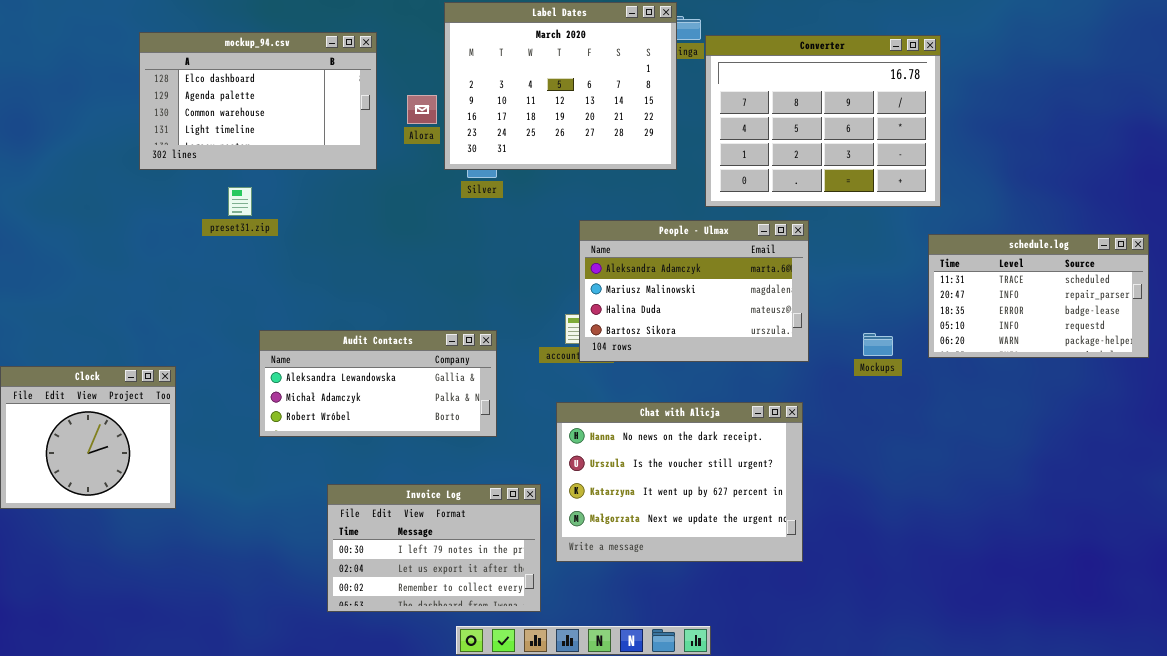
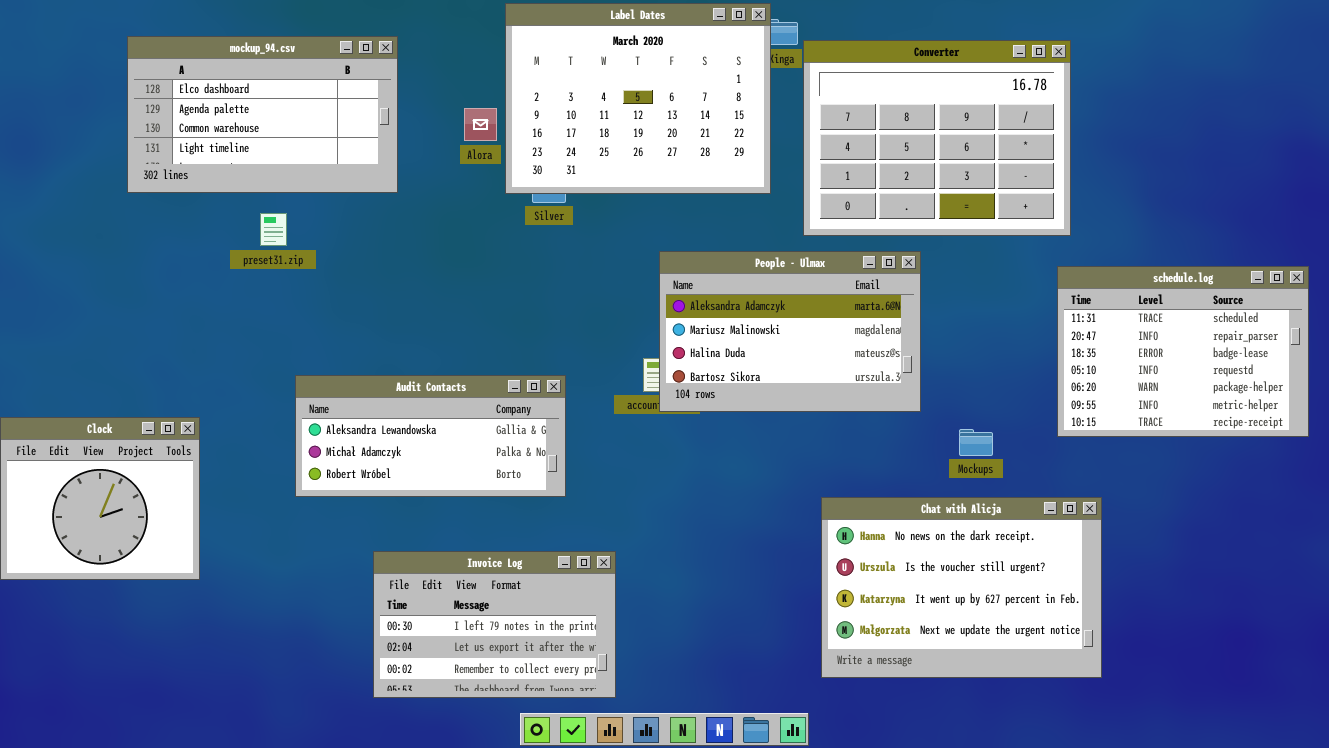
mockup_94.csv: [139,32,377,170] -> [127,36,398,193], moved
schedule.log: [928,234,1149,358] -> [1057,266,1309,437], resized
Mockups: [863,333,893,356] -> [959,429,993,456], moved
Chat with Alicja: [556,402,803,562] -> [821,497,1102,678], moved

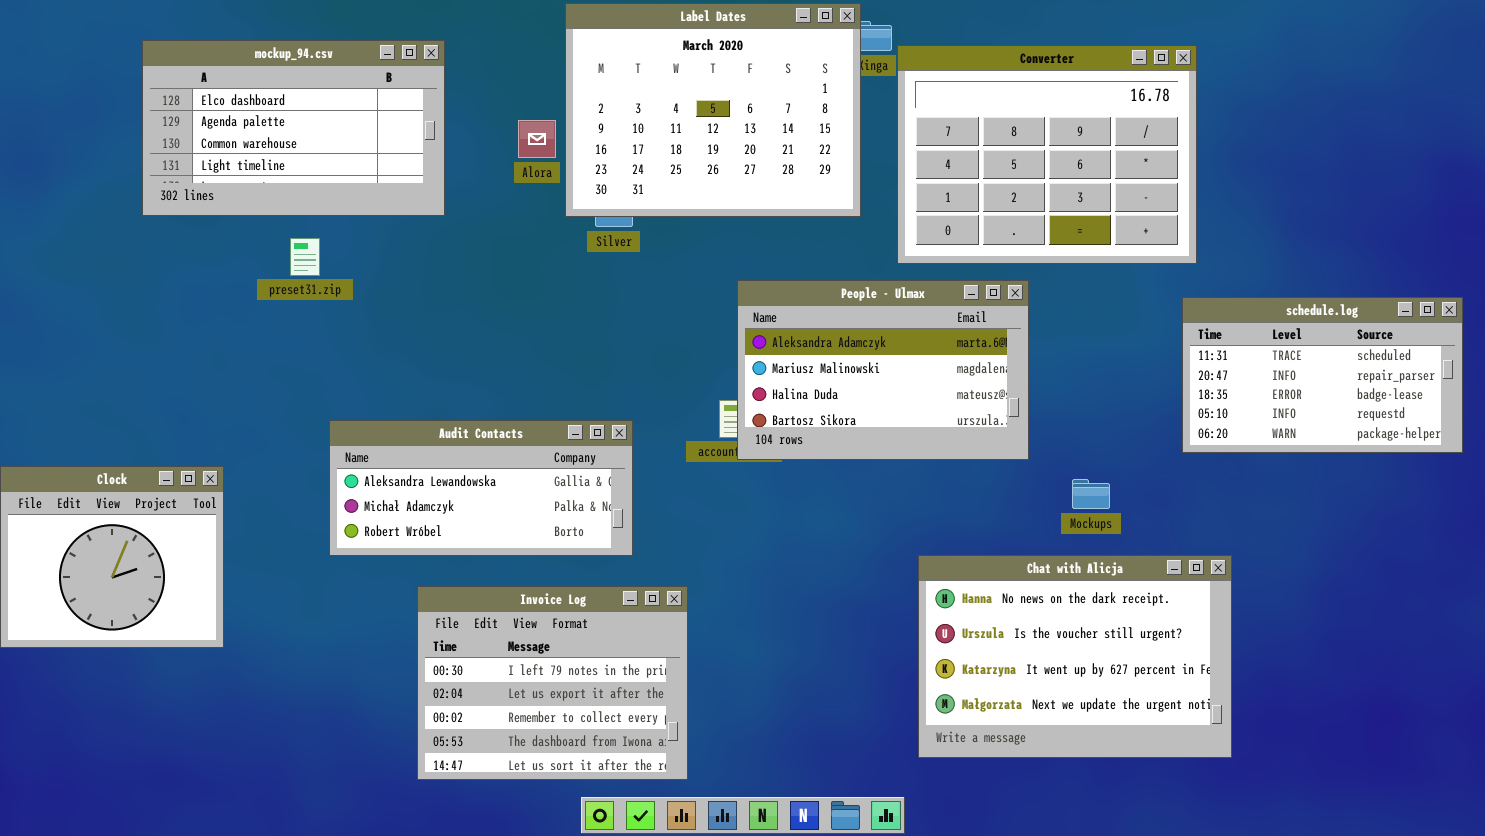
schedule.log: [1057,266,1309,437] -> [1182,297,1463,453], resized
Invoice Log: [373,551,616,698] -> [417,586,688,780], resized

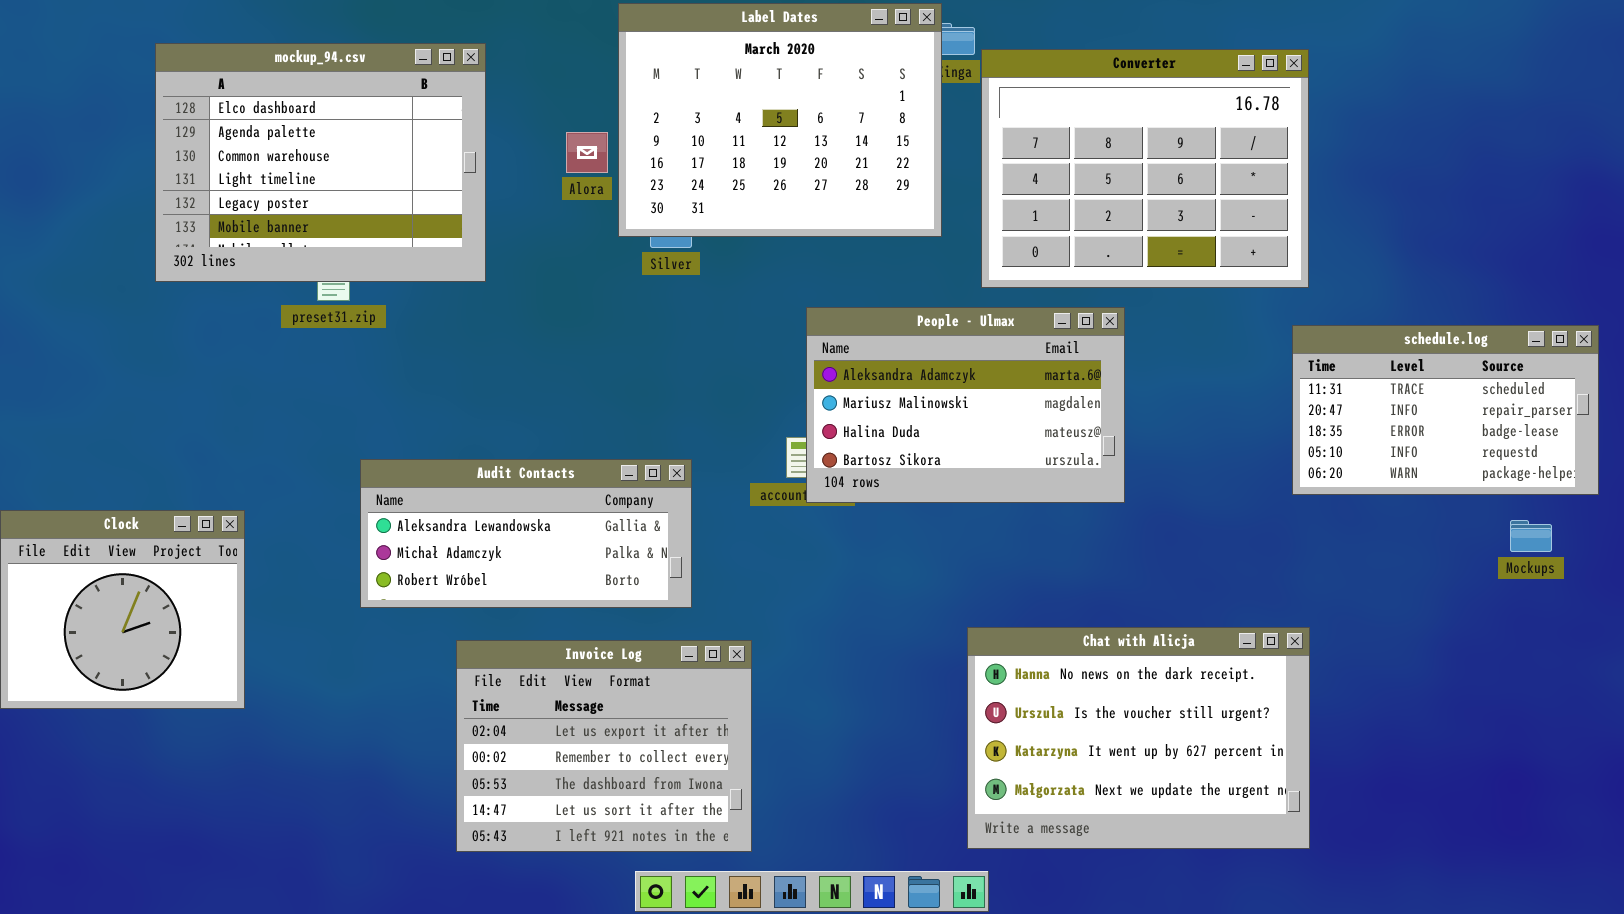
mockup_94.csv: [142,40,445,216] -> [155,43,486,282], resized
Mockups: [1072,479,1110,509] -> [1510,520,1552,552], moved
Chat with Alicja: [918,555,1232,758] -> [967,627,1310,849], moved
Invoice Log: [417,586,688,780] -> [456,640,752,852], scrolled down 1 row

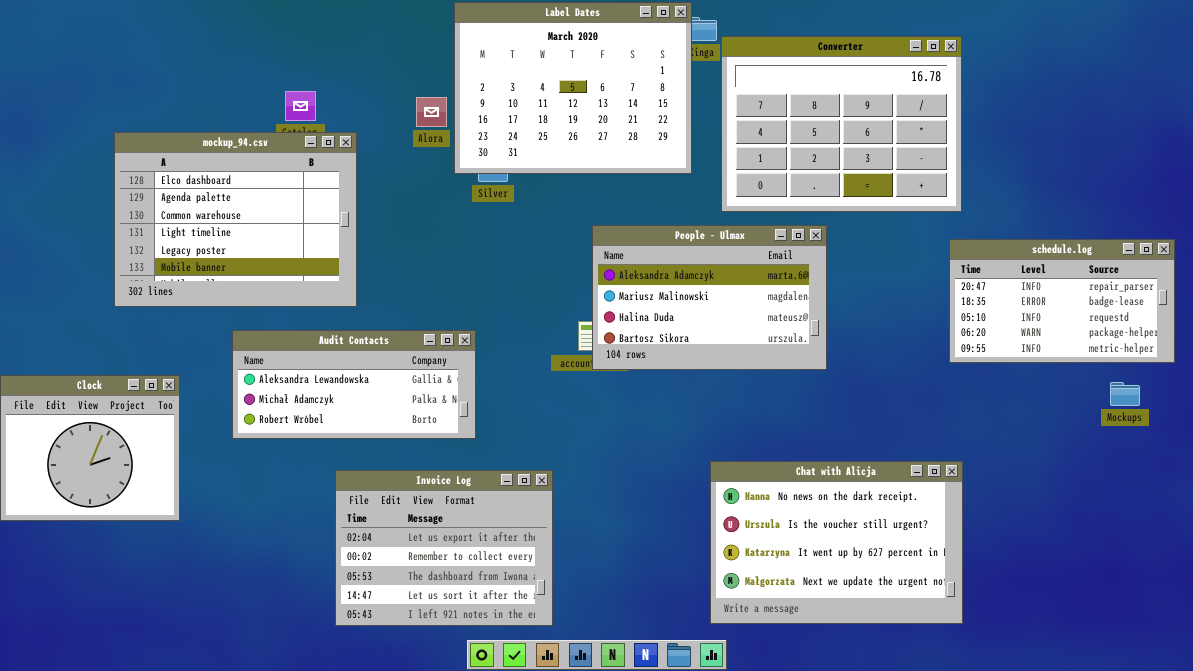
mockup_94.csv: [155,43,486,282] -> [114,132,357,307], moved
schedule.log: [1292,325,1599,495] -> [949,239,1175,363], scrolled down 1 row
Audit Contacts: [360,459,692,608] -> [232,330,476,439], moved

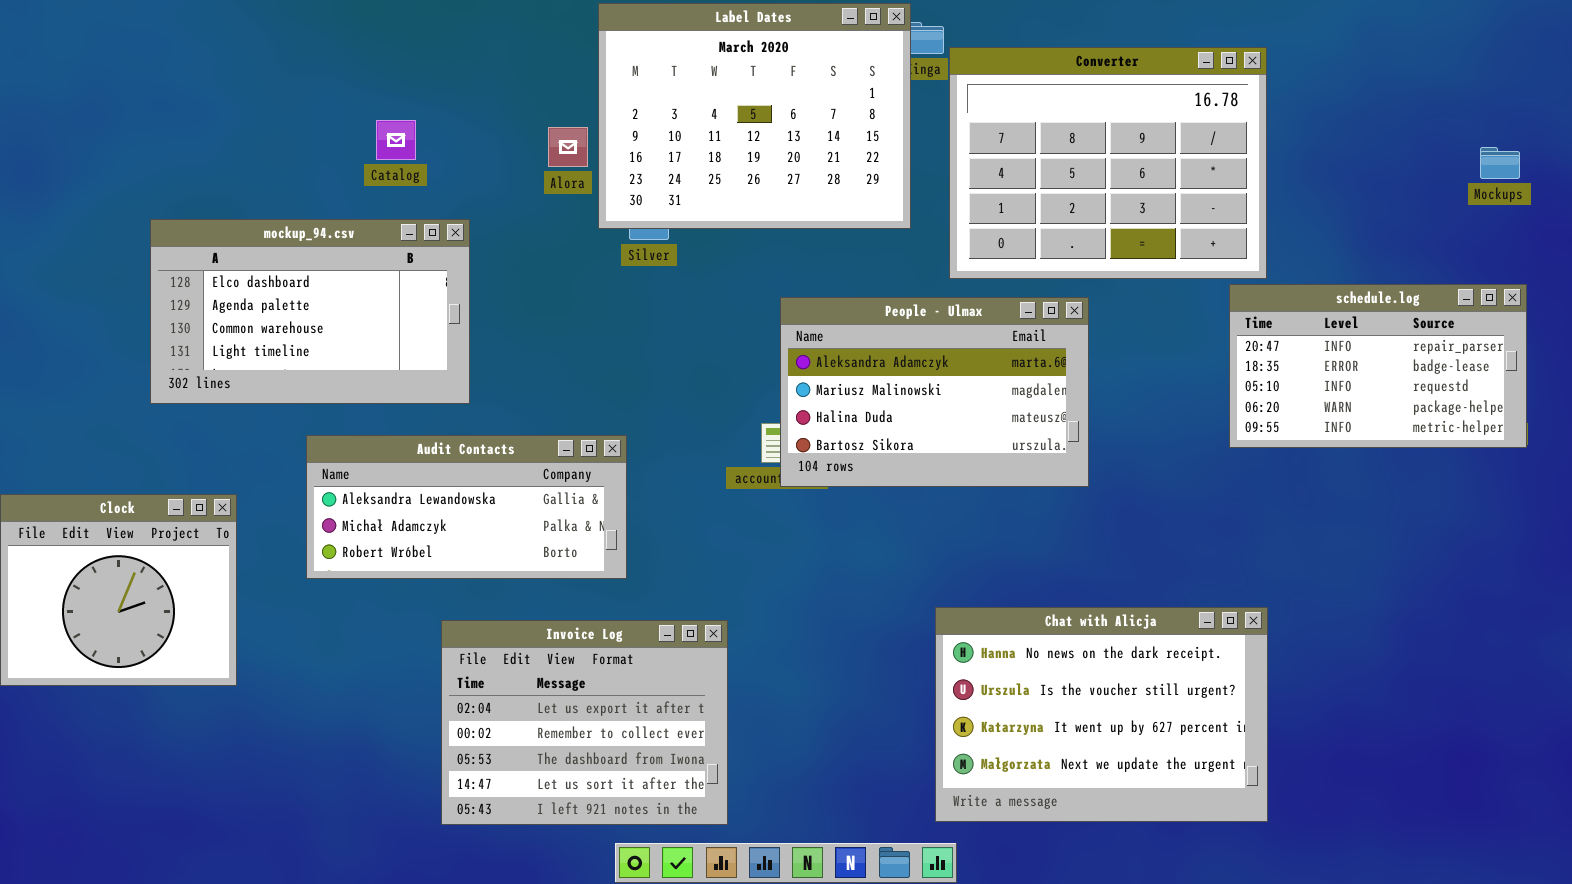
mockup_94.csv: [114,132,357,307] -> [150,219,470,404], resized
schedule.log: [949,239,1175,363] -> [1229,284,1527,448], moved
Mockups: [1110,382,1140,406] -> [1480,147,1520,179], moved

